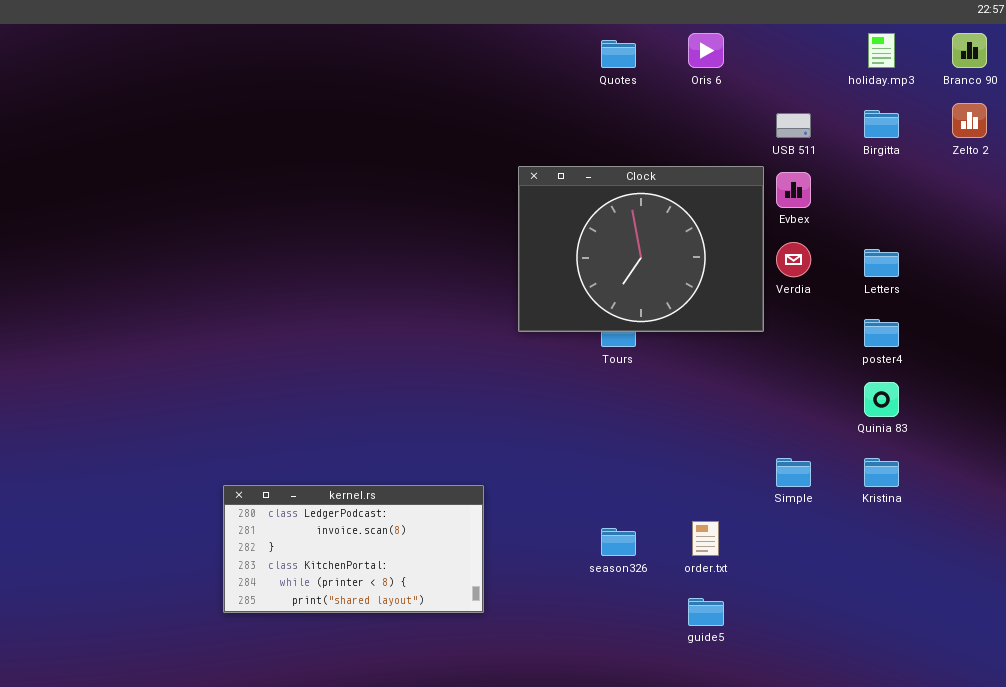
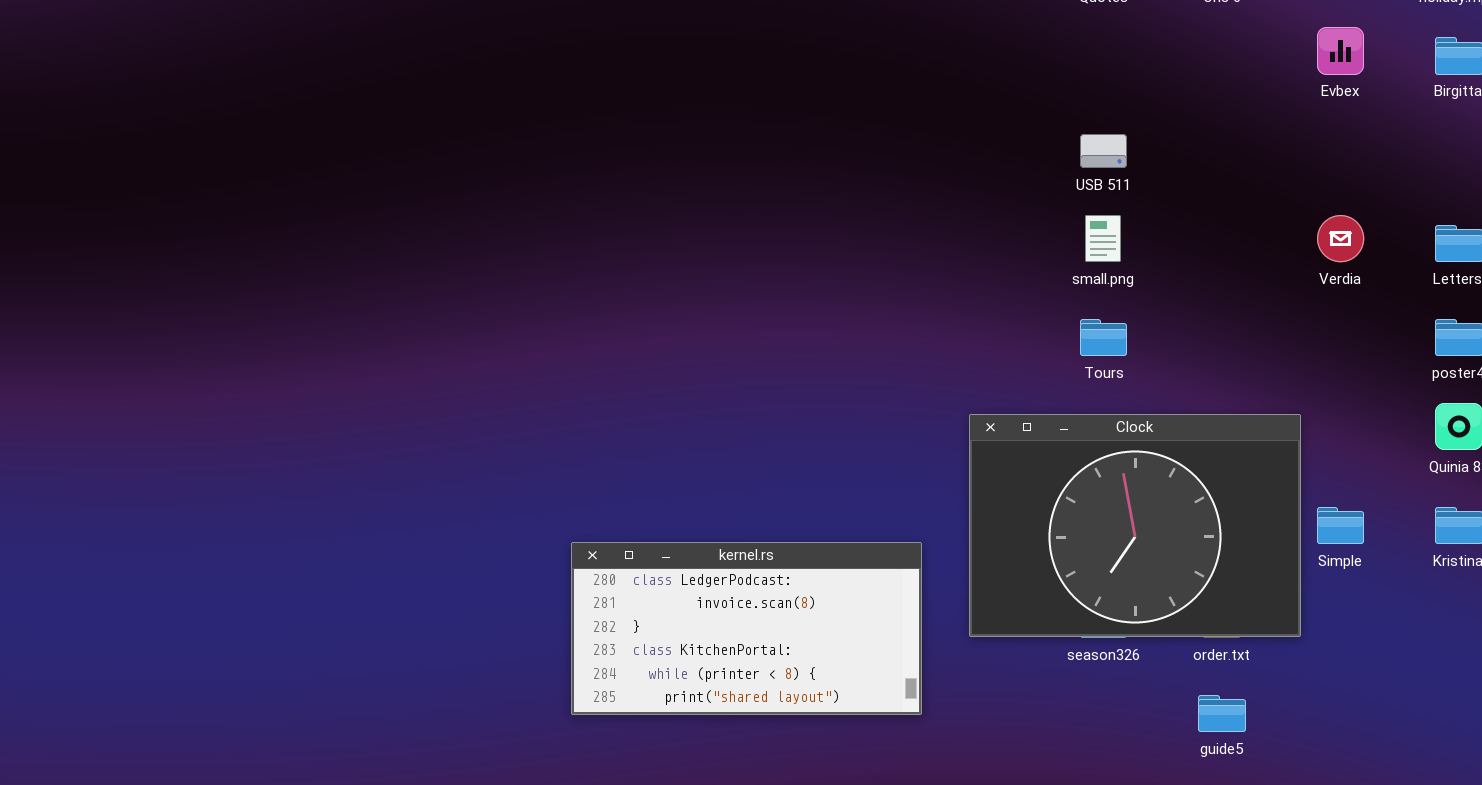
USB 511: [776,113,811,138] -> [1080,134,1127,168], moved
Clock: [518,166,764,332] -> [969,414,1301,637], moved
Evbex: [776,172,811,208] -> [1317,27,1364,75], moved

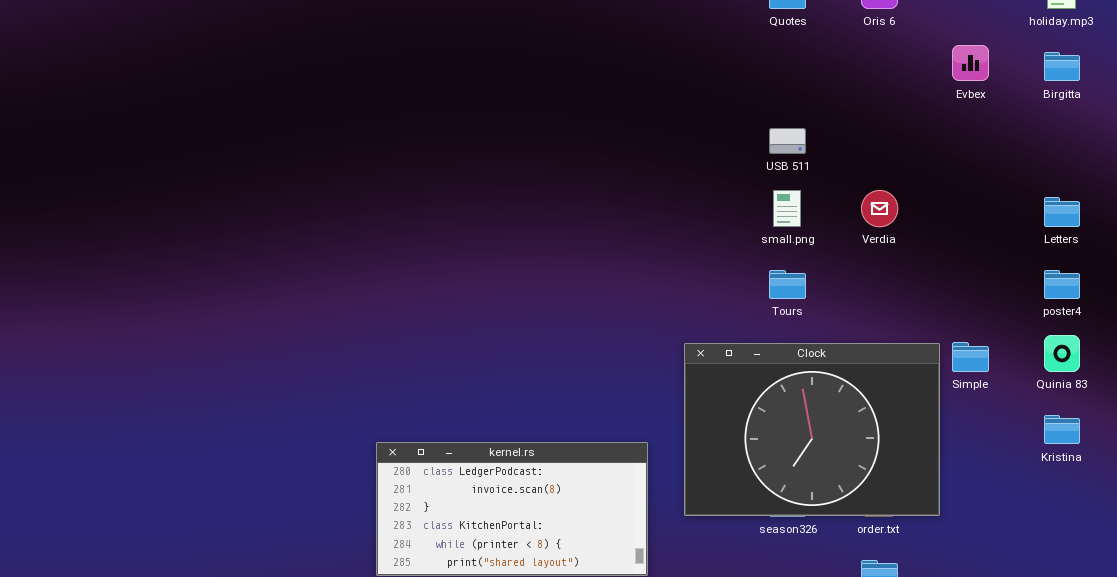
Verdia: [1317,215,1364,262] -> [861,190,898,227], moved
Simple: [1317,507,1364,544] -> [952,342,989,372], moved

